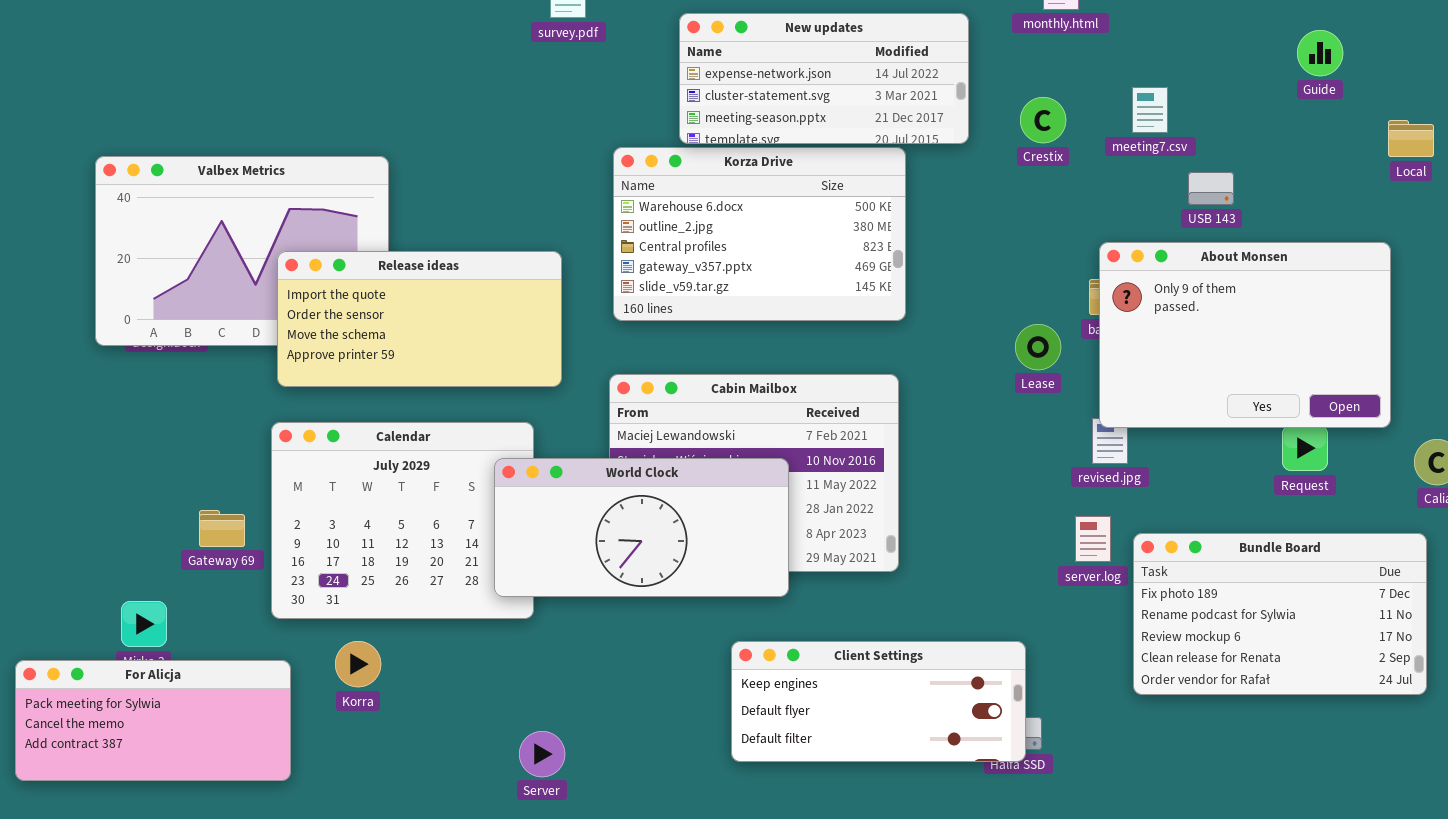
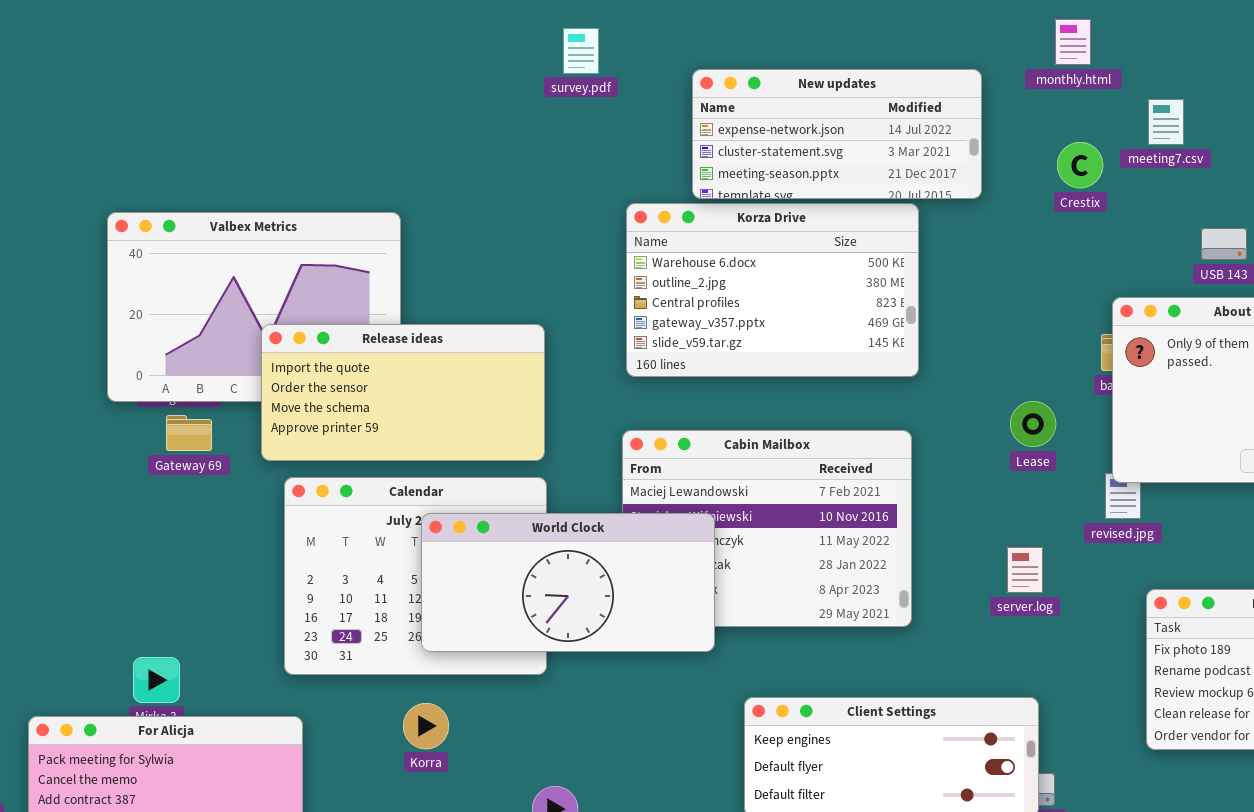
meeting7.csv: [1132,87,1168,133] -> [1148,99,1184,145], moved
Crestix: [1020,97,1066,143] -> [1057,142,1103,188], moved
Release ideas: [277,251,562,387] -> [261,324,545,461], moved
Lease: [1015,324,1061,370] -> [1010,401,1056,447], moved
World Clock: [494,458,789,597] -> [421,513,715,652], moved
Gateway 69: [199,510,245,547] -> [166,415,212,451], moved
server.log: [1075,516,1111,562] -> [1007,547,1043,593], moved
Korra: [335,641,381,687] -> [403,703,449,749], moved

